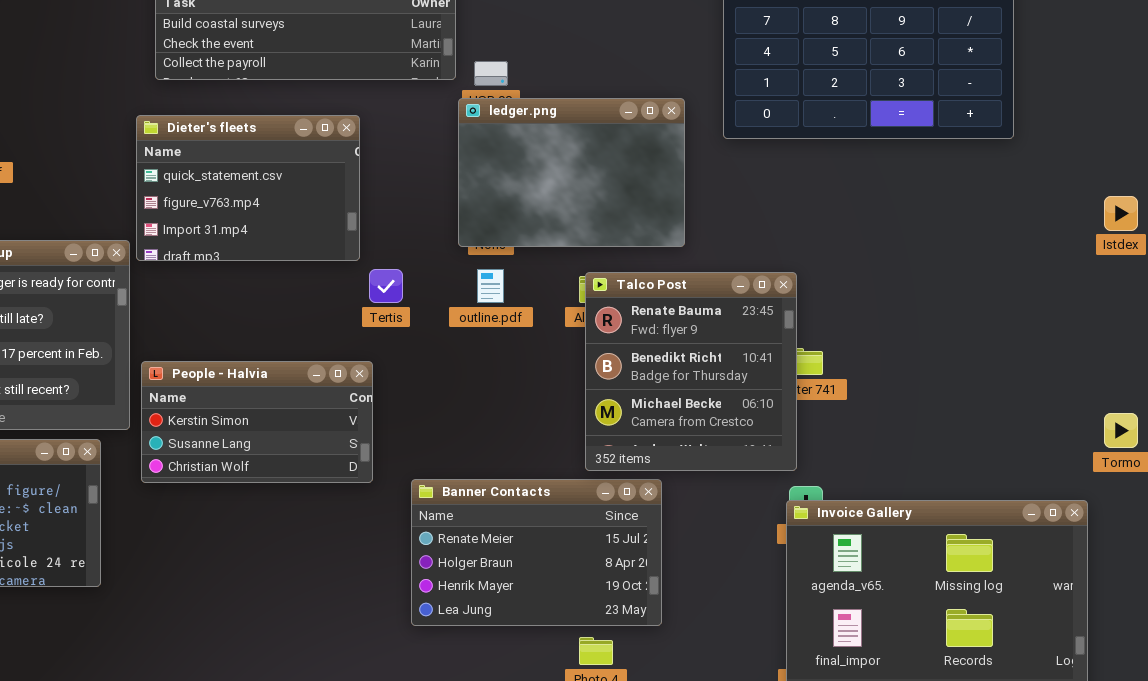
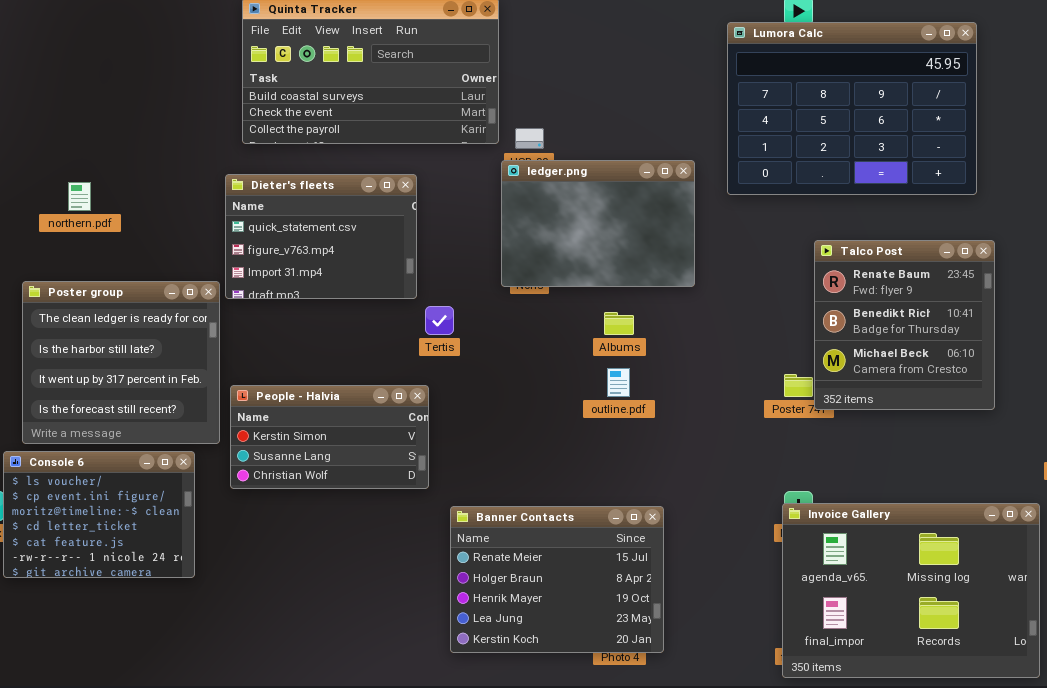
outline.pdf: [477,269,504,303] -> [607,368,630,397], moved
Talco Post: [585,272,797,471] -> [814,240,995,410], moved
Banner Contacts: [411,479,662,626] -> [450,506,664,653], moved, resized

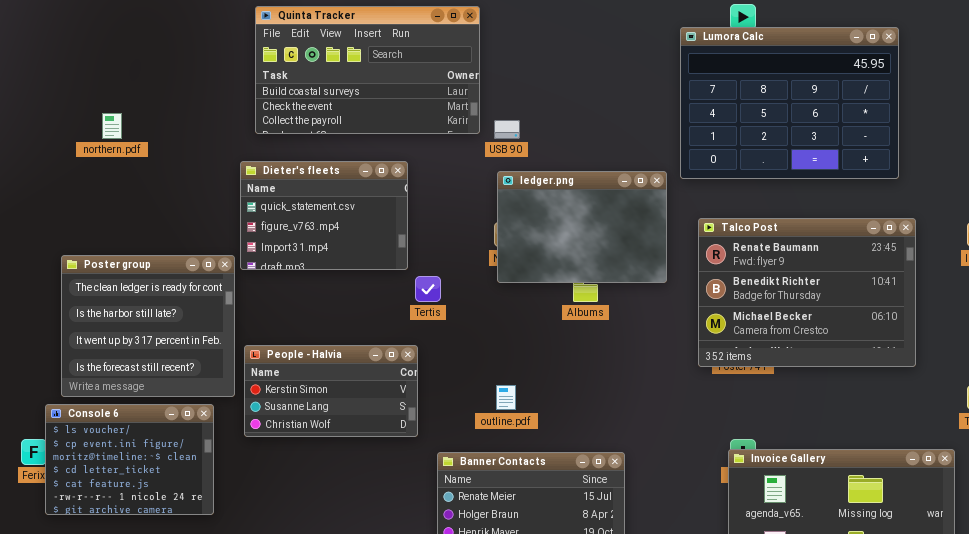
ledger.png: [501,160,695,287] -> [497,171,667,283], moved
northern.pdf: [68,182,91,211] -> [102,113,122,139], moved
Talco Post: [814,240,995,410] -> [698,218,916,367], resized
outline.pdf: [607,368,630,397] -> [496,385,516,410], moved

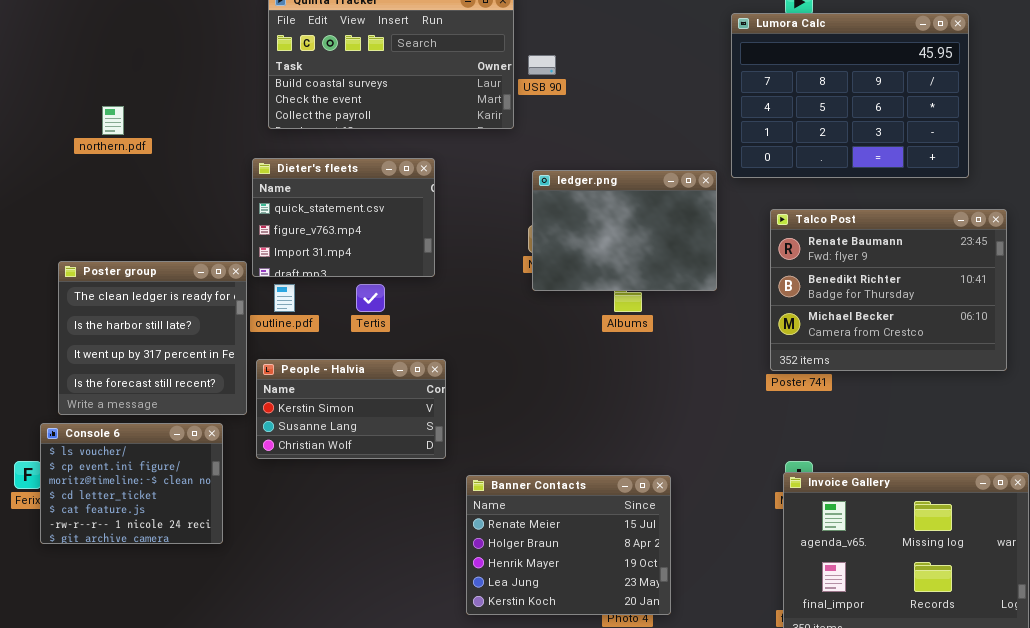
USB 90: [494,120,520,139] -> [528,55,556,75], moved
Talco Post: [698,218,916,367] -> [770,209,1007,371], moved
Tertis: [415,276,441,302] -> [356,284,385,312], moved
outline.pdf: [496,385,516,410] -> [274,284,295,312], moved

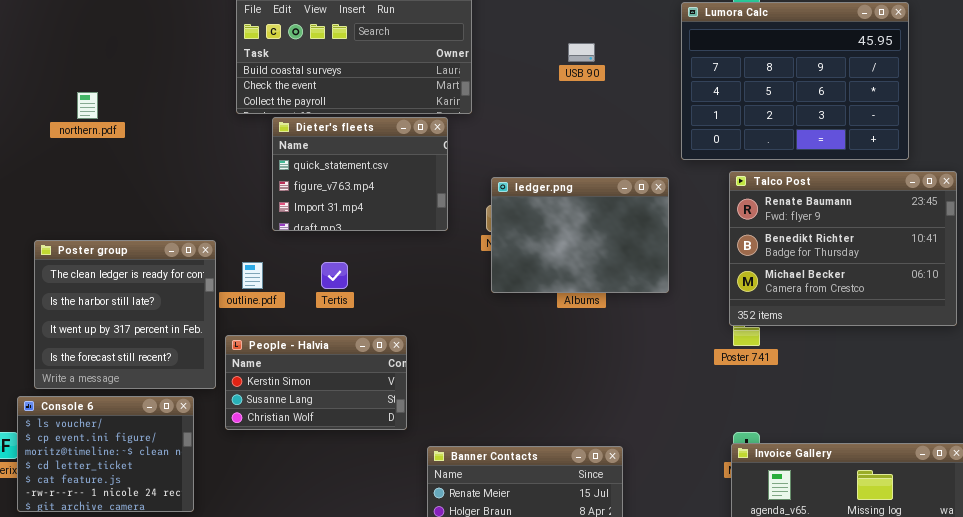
USB 90: [528,55,556,75] -> [568,43,595,62], moved
Dieter's fleets: [252,158,435,277] -> [272,117,448,231], moved
ledger.png: [532,170,717,291] -> [491,177,669,293], moved
Talco Post: [770,209,1007,371] -> [729,171,957,326], moved

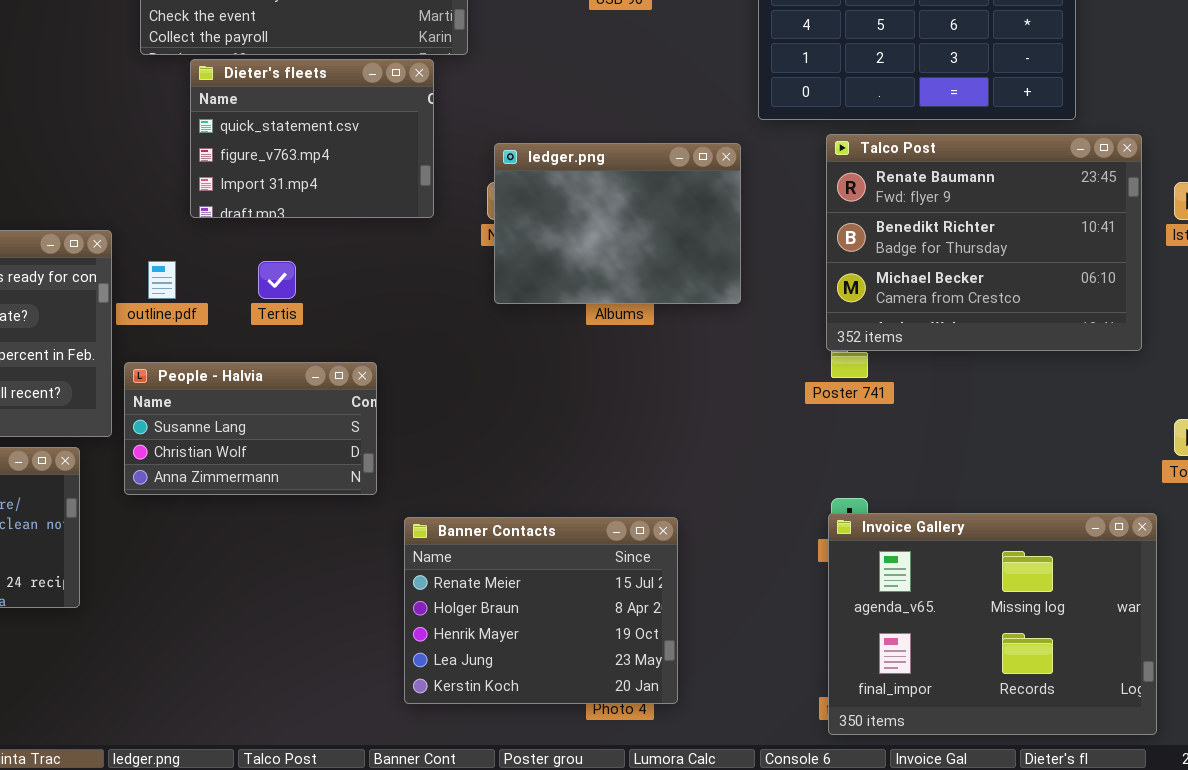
People - Halvia: [225,335,407,430] -> [124,362,377,495], scrolled down 1 row

